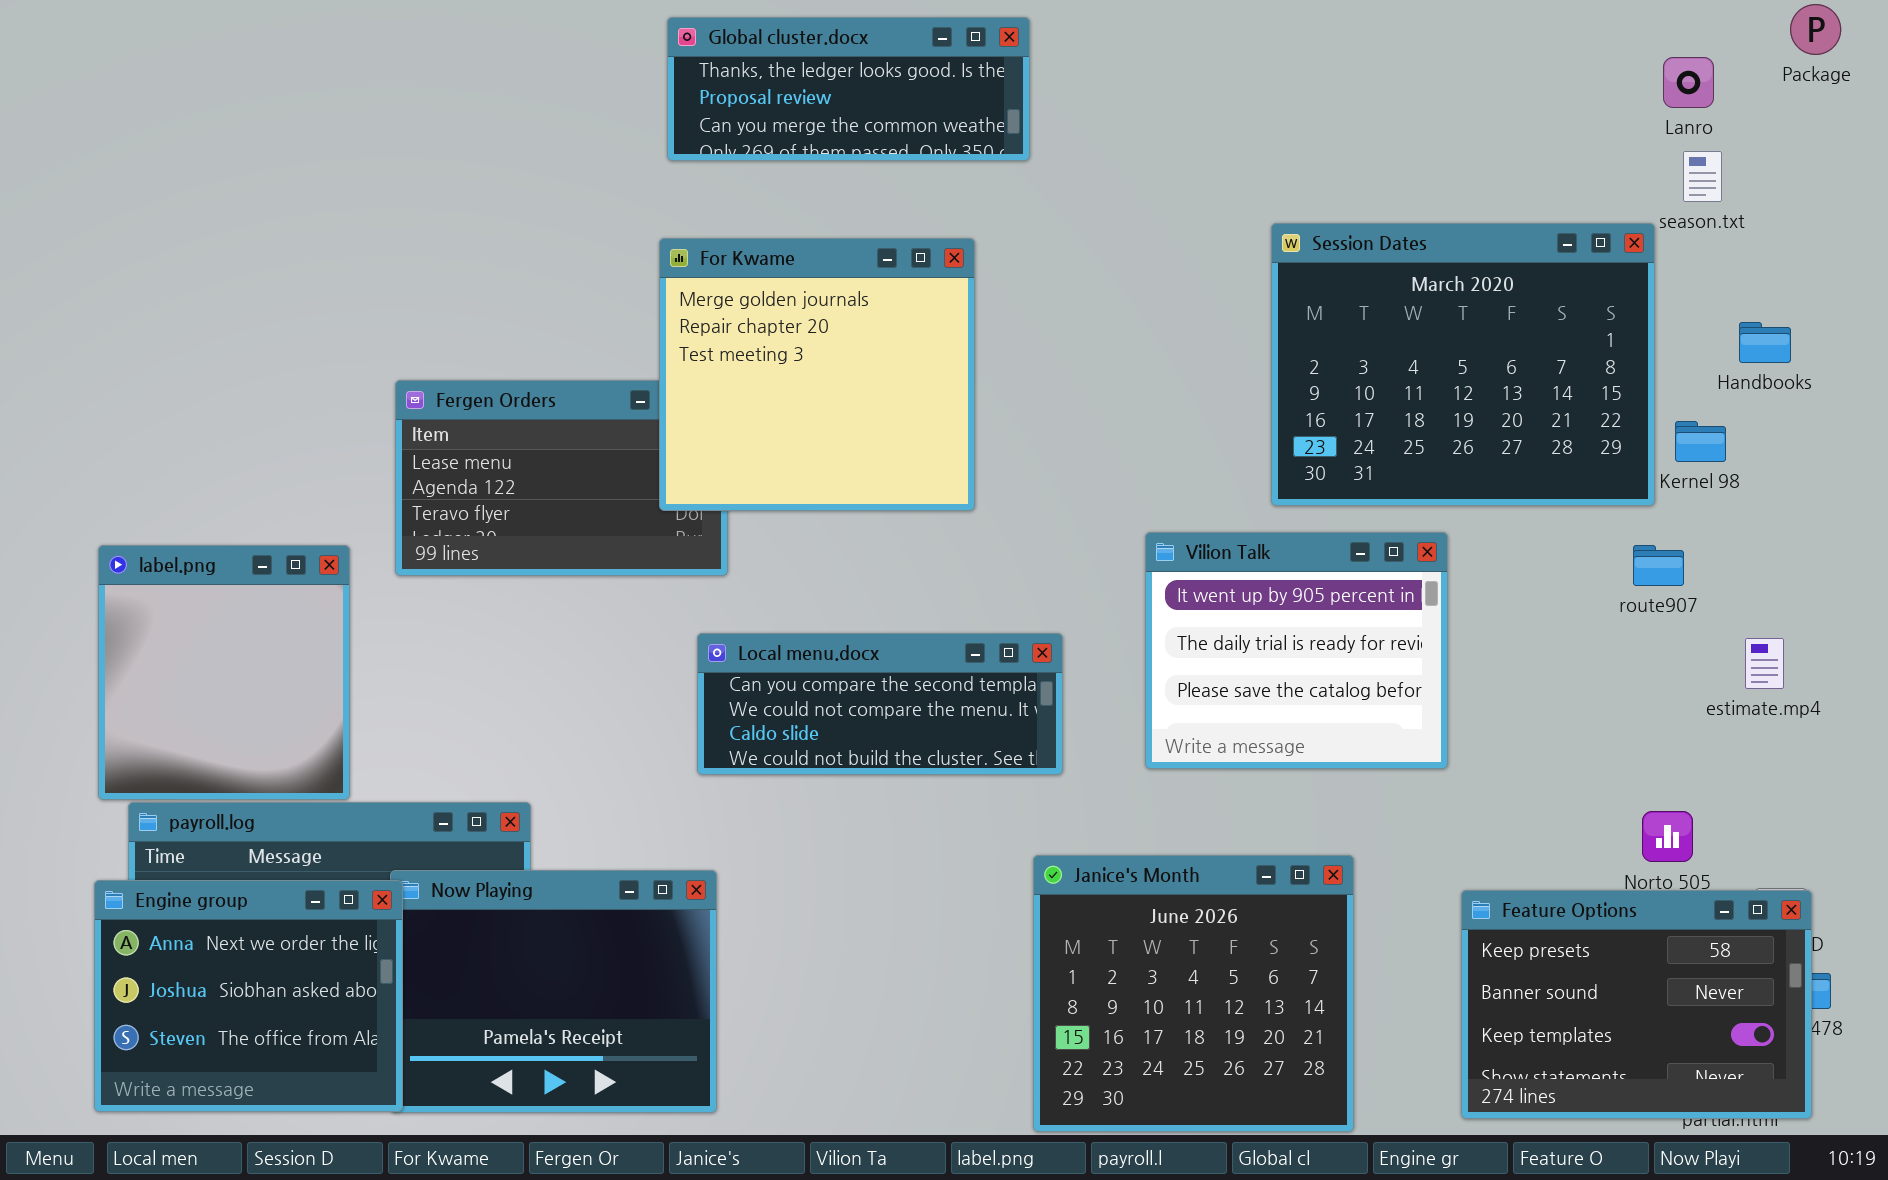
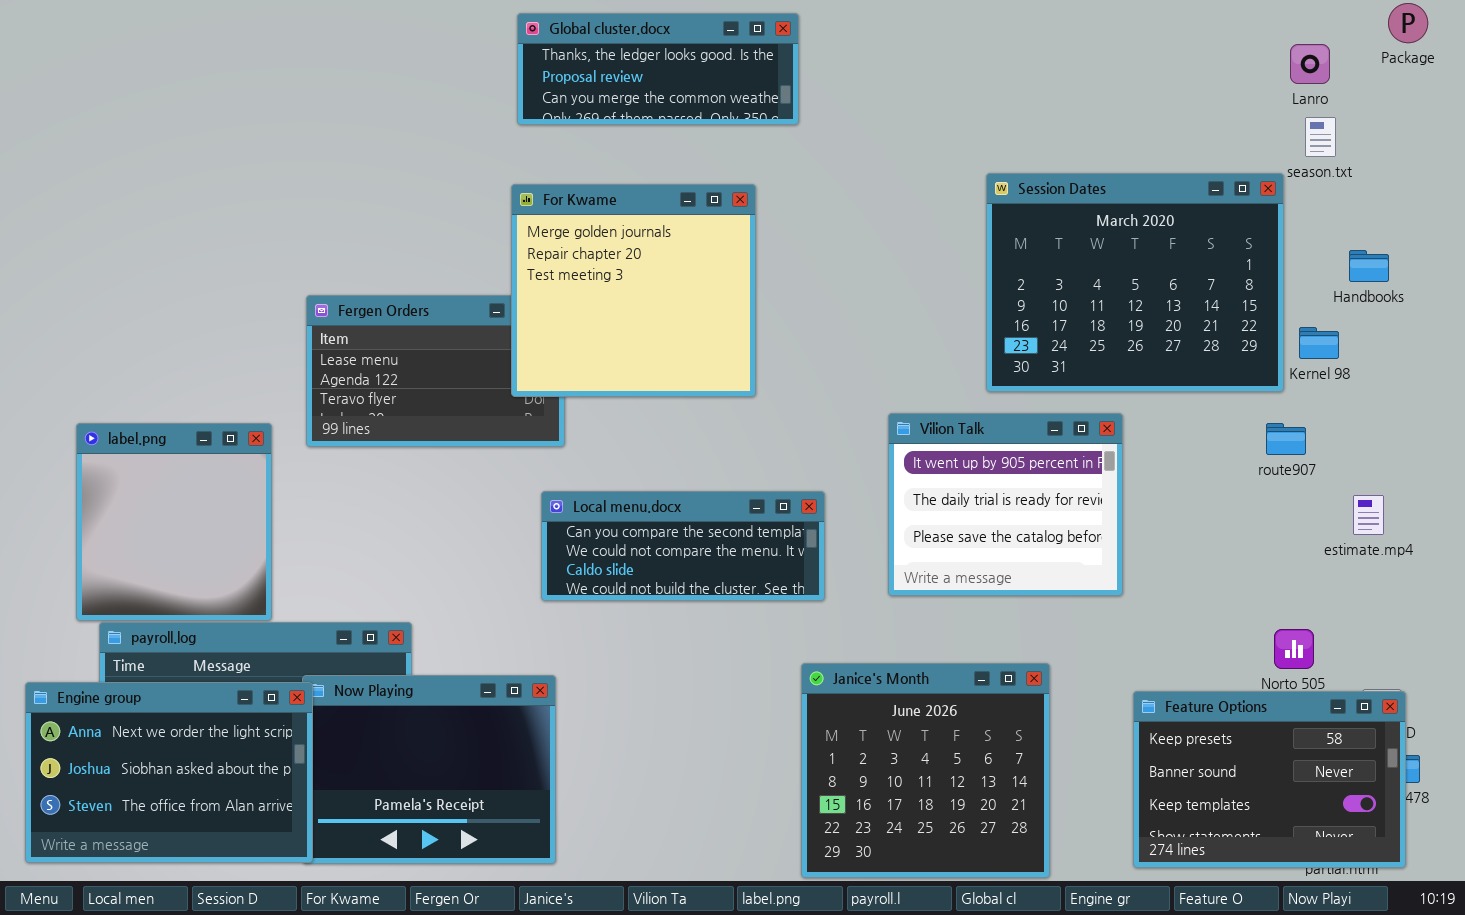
Engine group: [94,880,403,1112] -> [25,682,313,863], resized

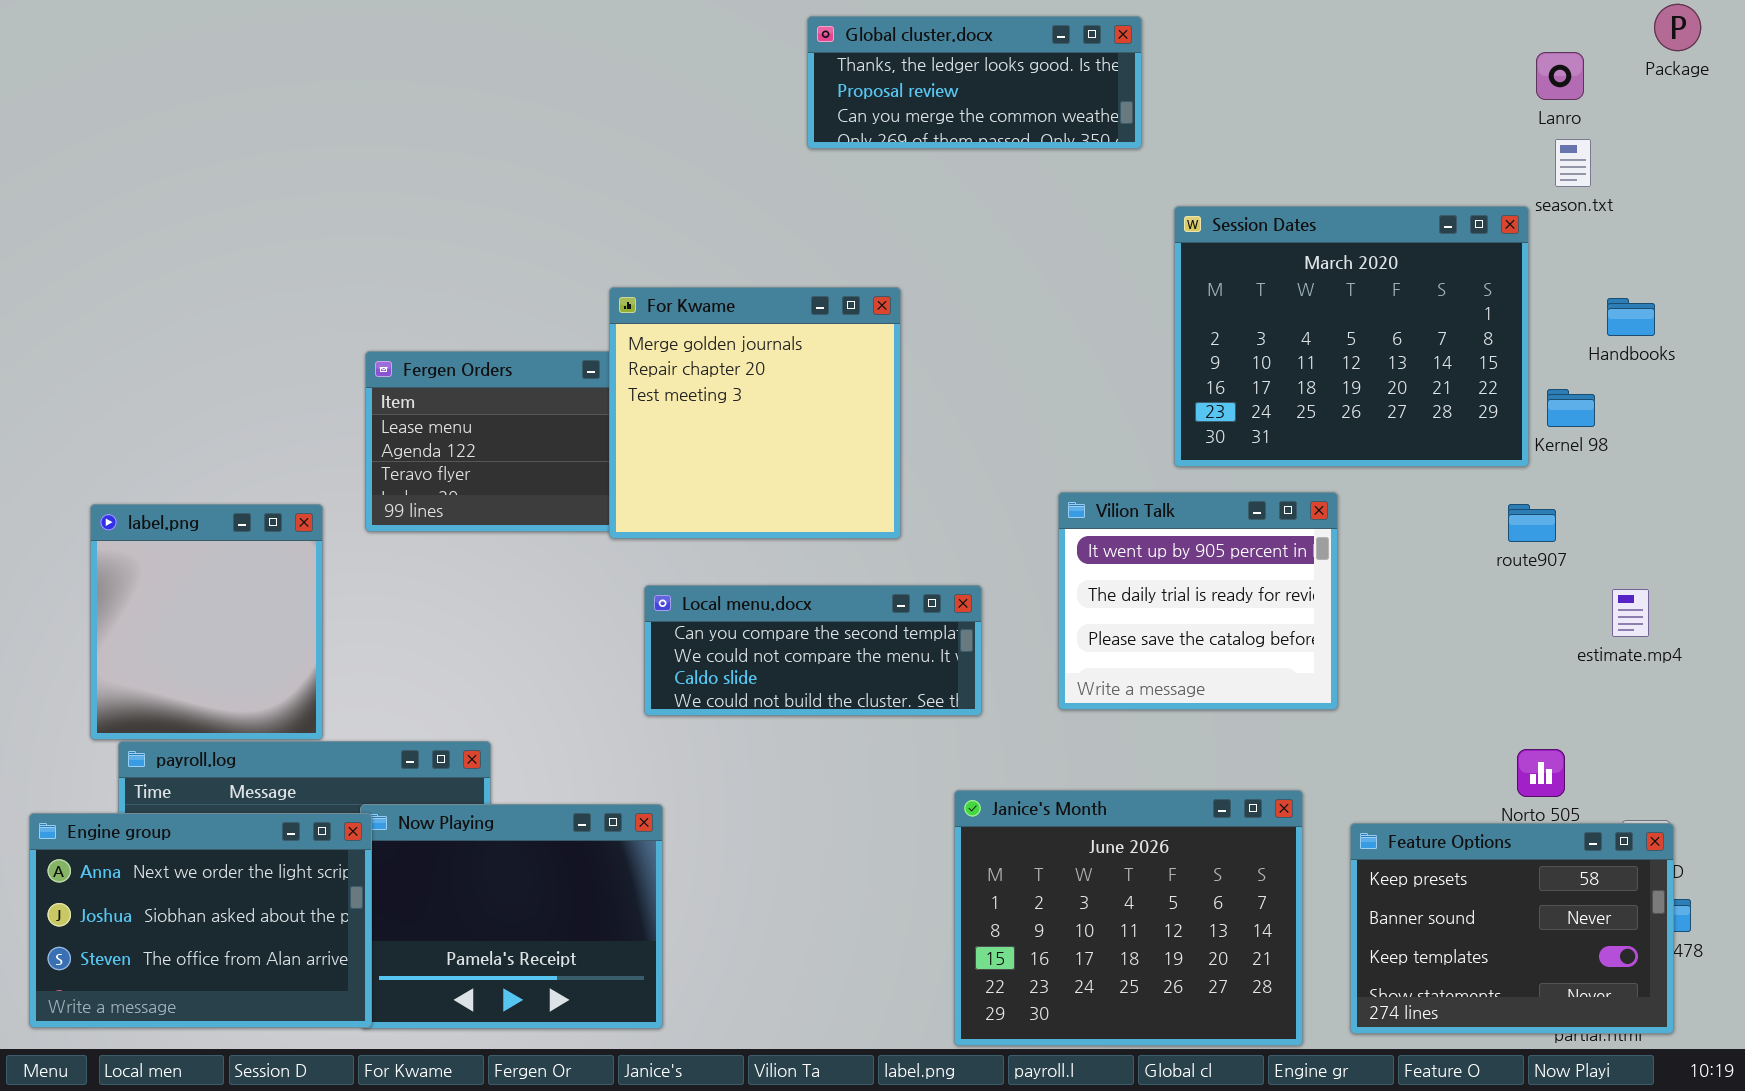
Global cluster.docx: [517,13,799,125] -> [807,16,1142,149], moved
For Kwame: [511,184,756,397] -> [609,287,901,539], moved
Janice's Month: [801,663,1050,878] -> [954,790,1303,1046], resized

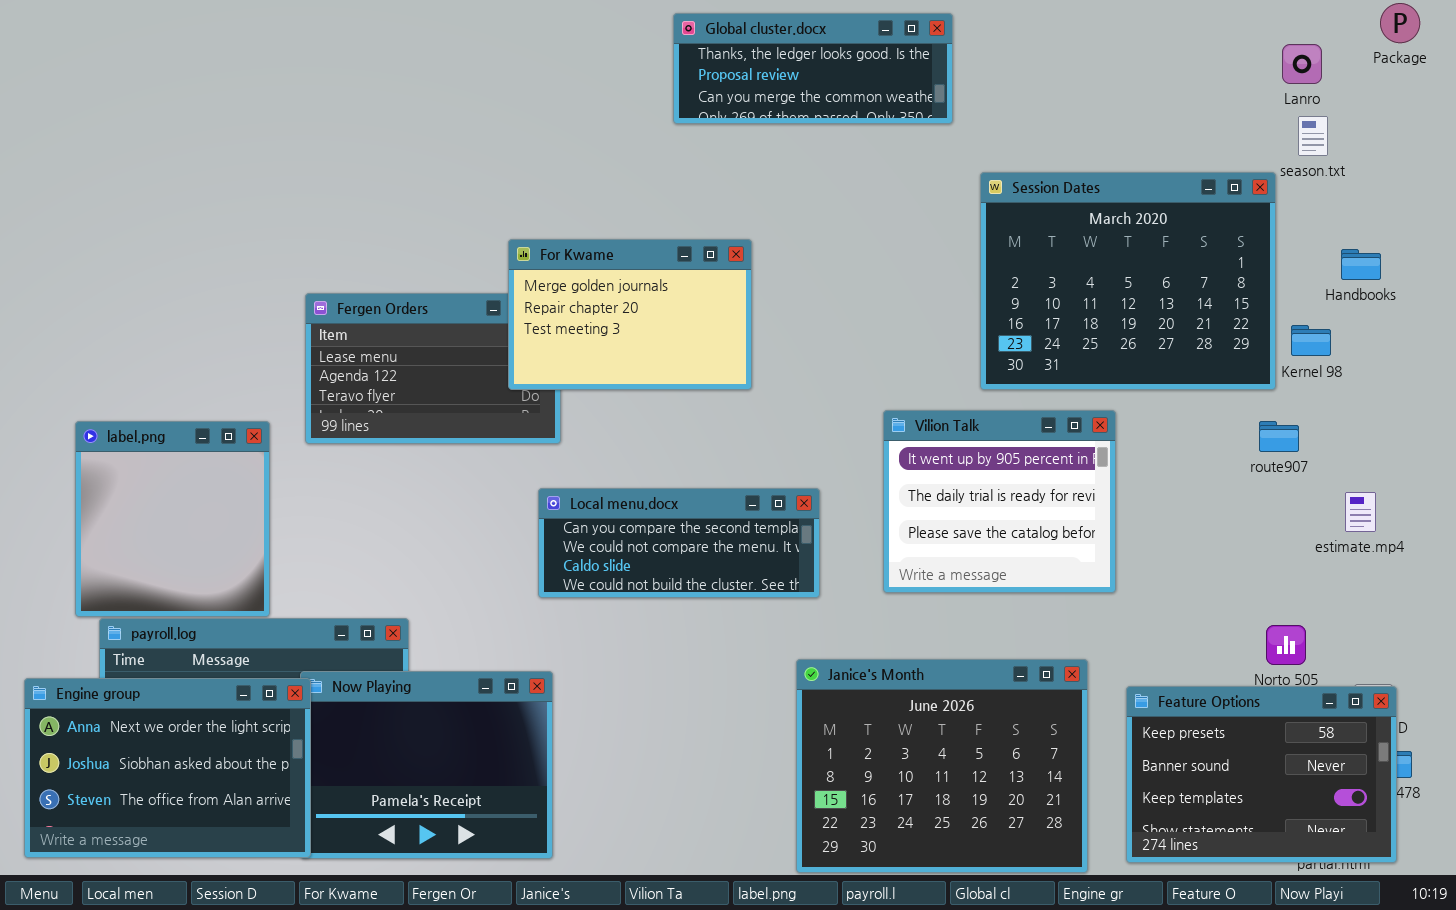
For Kwame: [609,287,901,539] -> [508,239,752,390], resized

